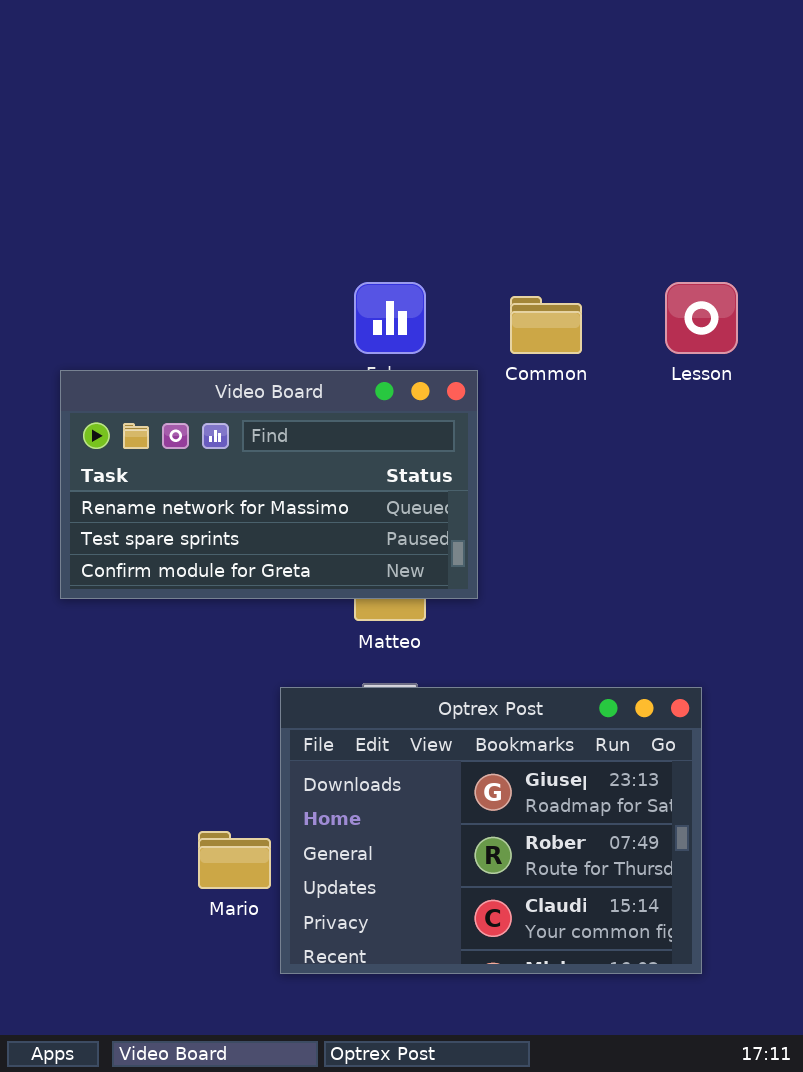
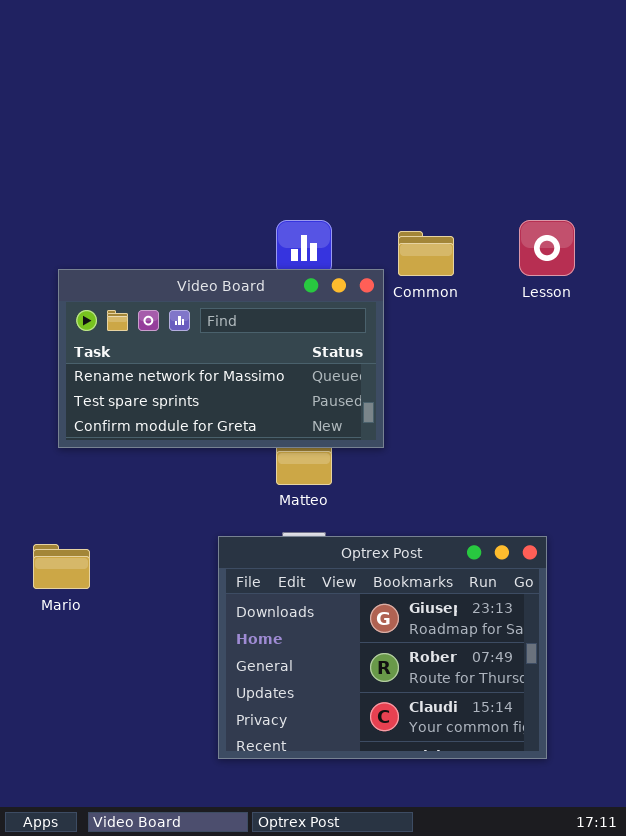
Video Board: [60,370,478,599] -> [58,269,384,448], moved
Mario: [198,831,271,889] -> [33,544,90,589], moved

